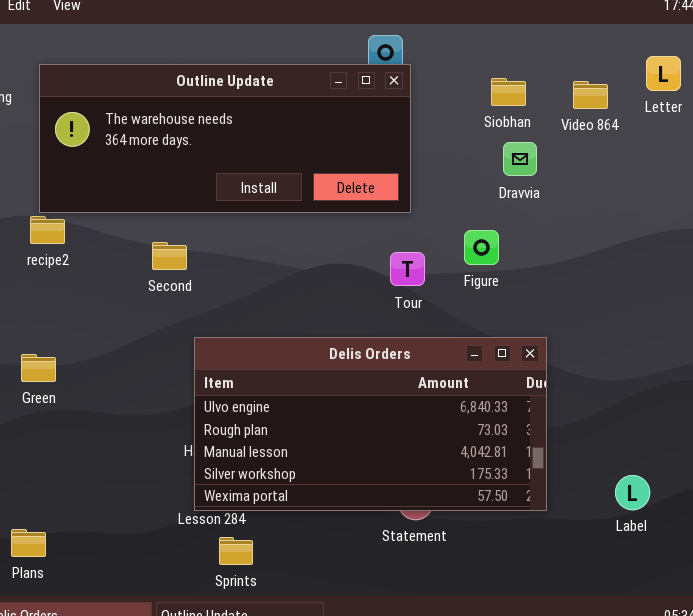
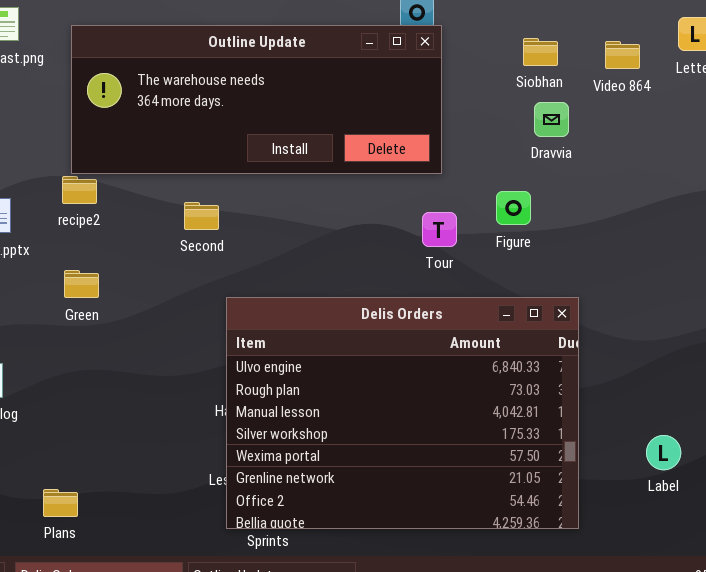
Delis Orders: [194,337,547,511] -> [226,297,579,529], resized
Green: [21,354,56,382] -> [64,270,99,298], moved

